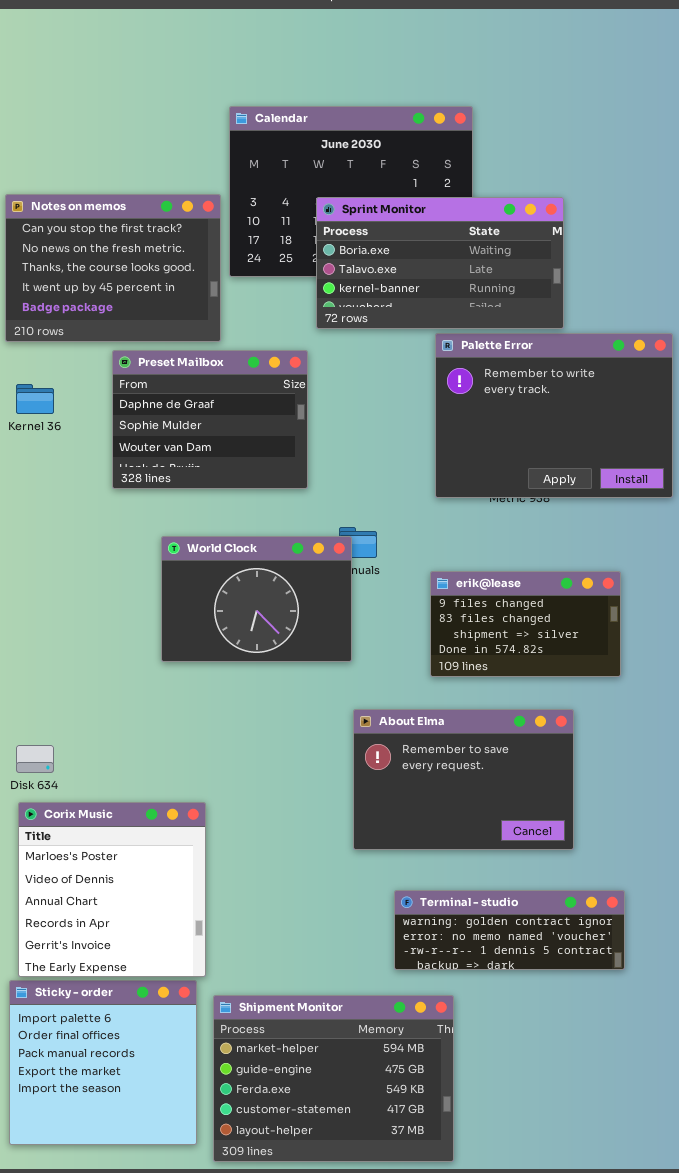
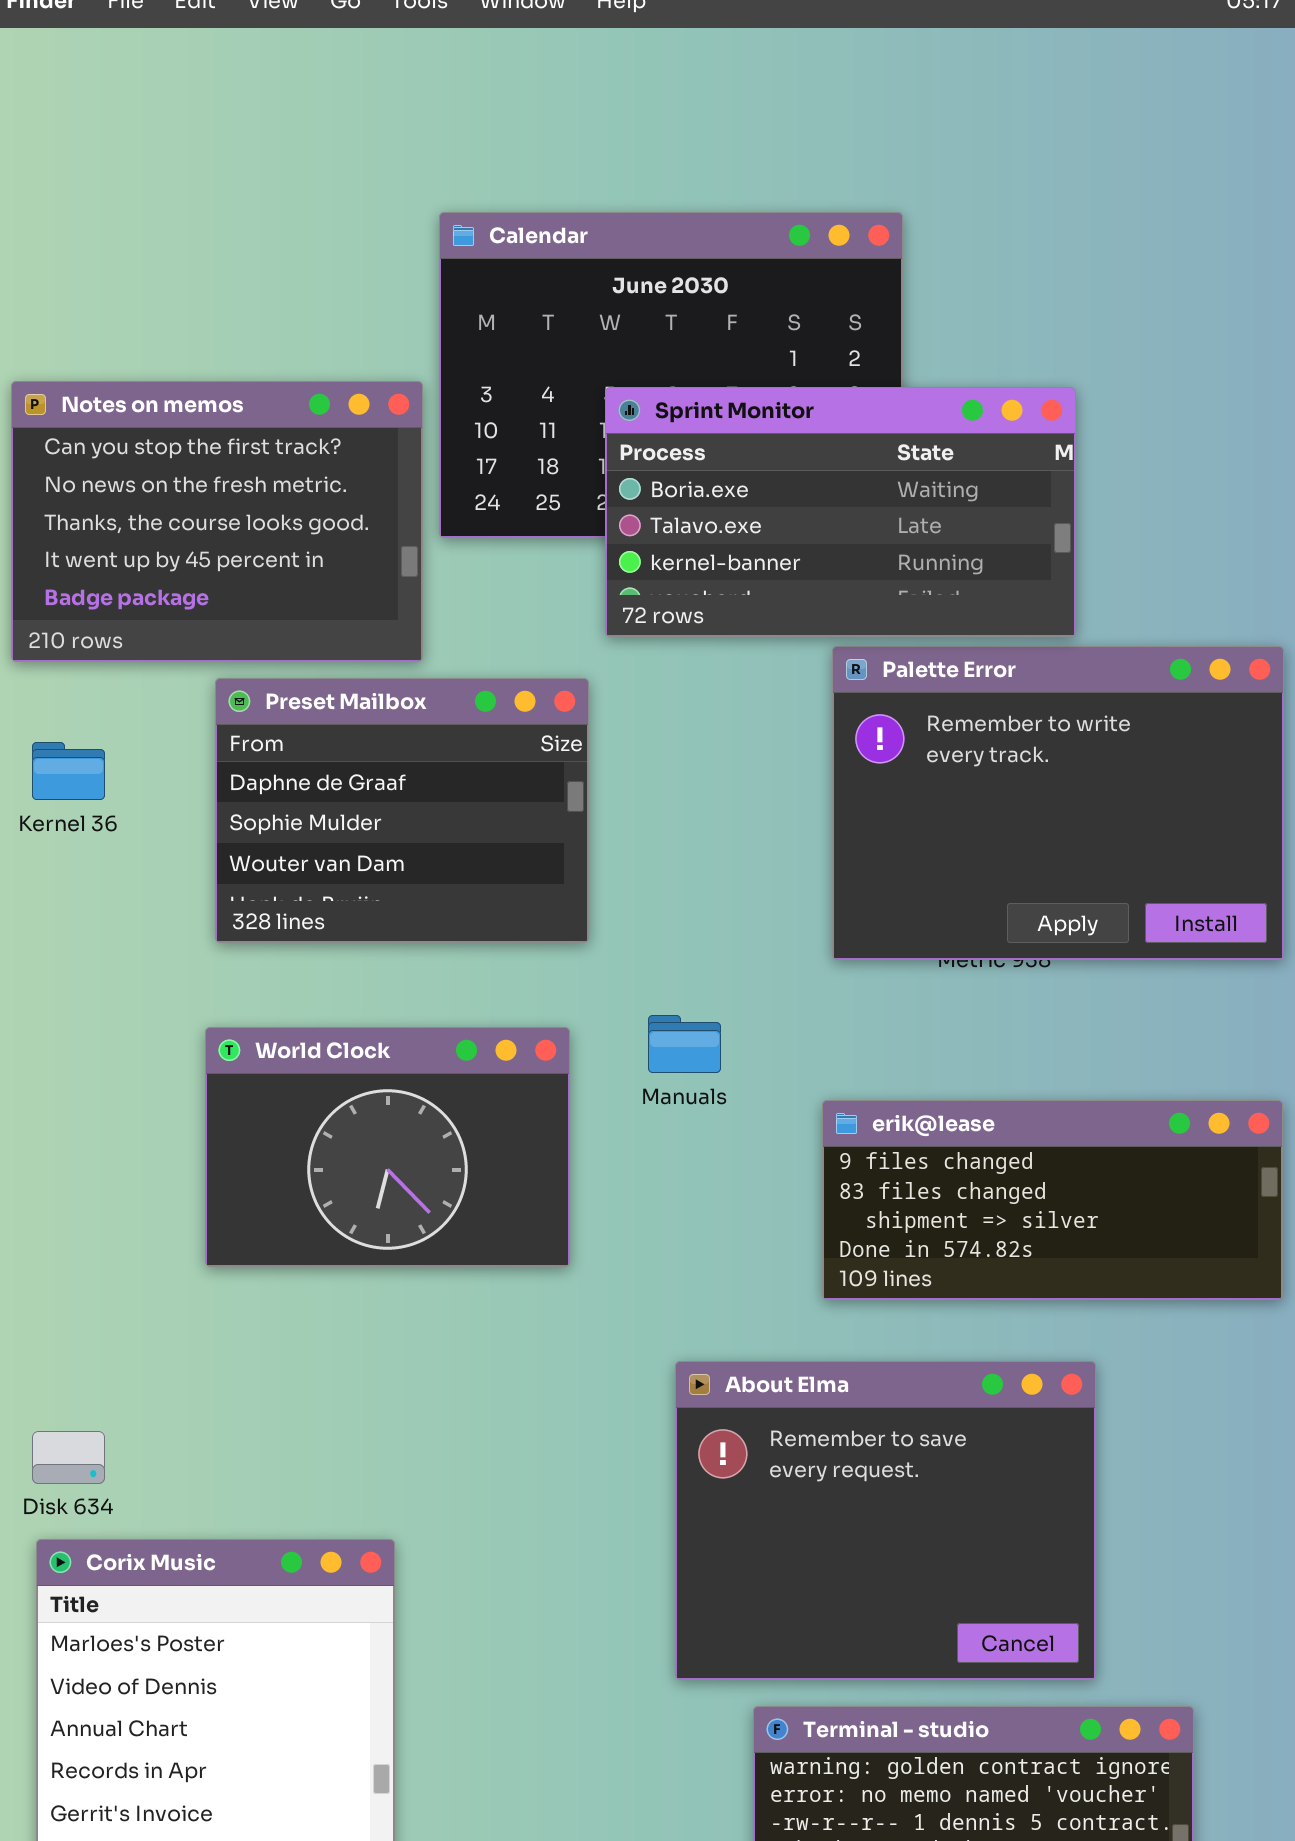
World Clock: [161,536,352,662] -> [205,1027,570,1267], moved
erik@lease: [430,571,621,677] -> [822,1100,1283,1300], resized
About Elma: [353,709,574,850] -> [675,1361,1096,1680], resized

